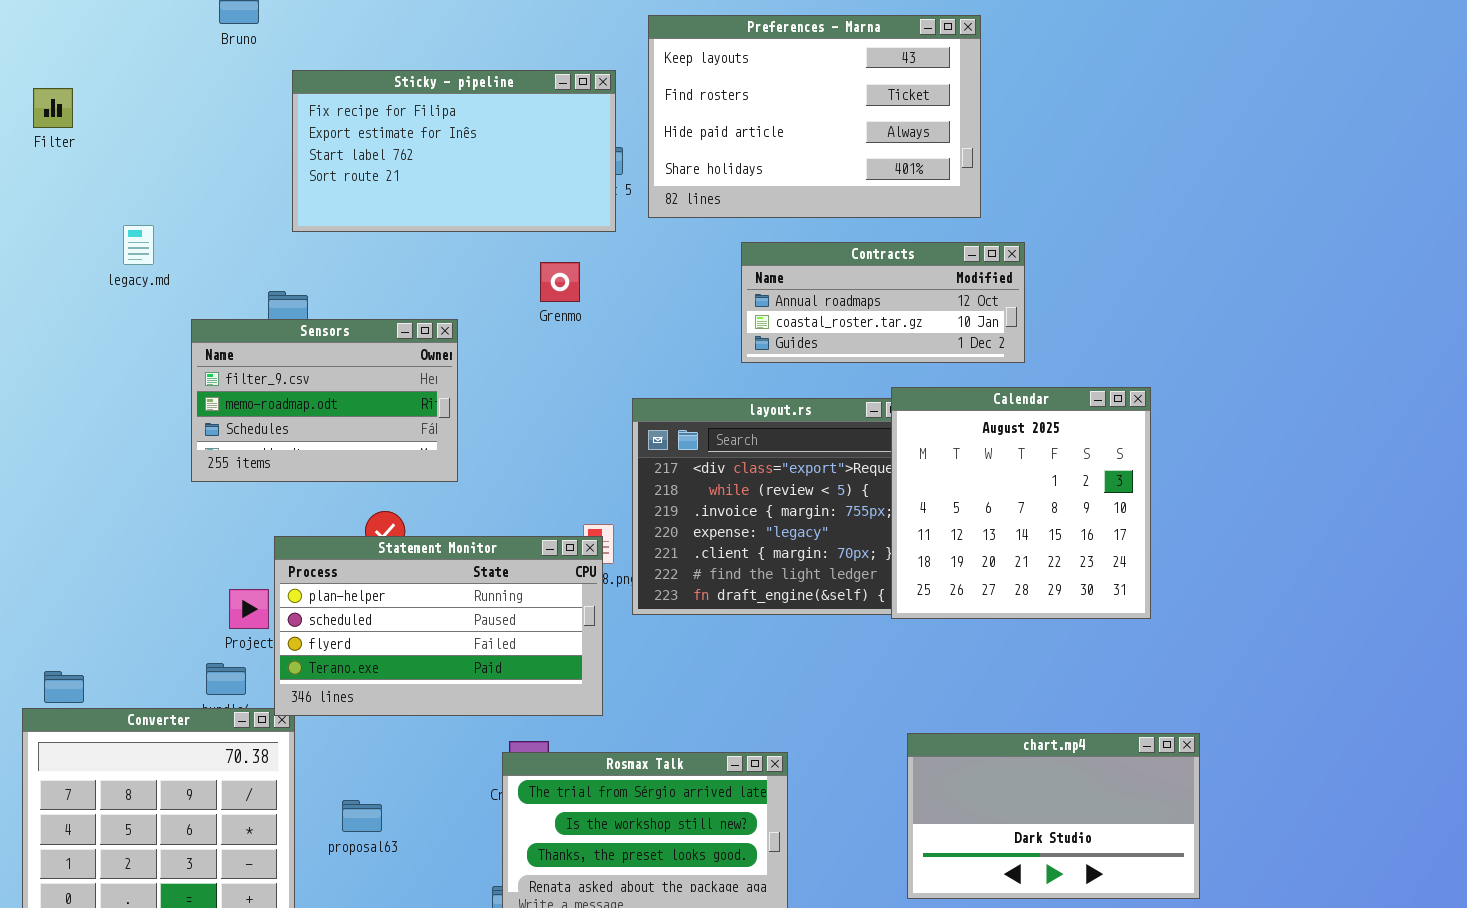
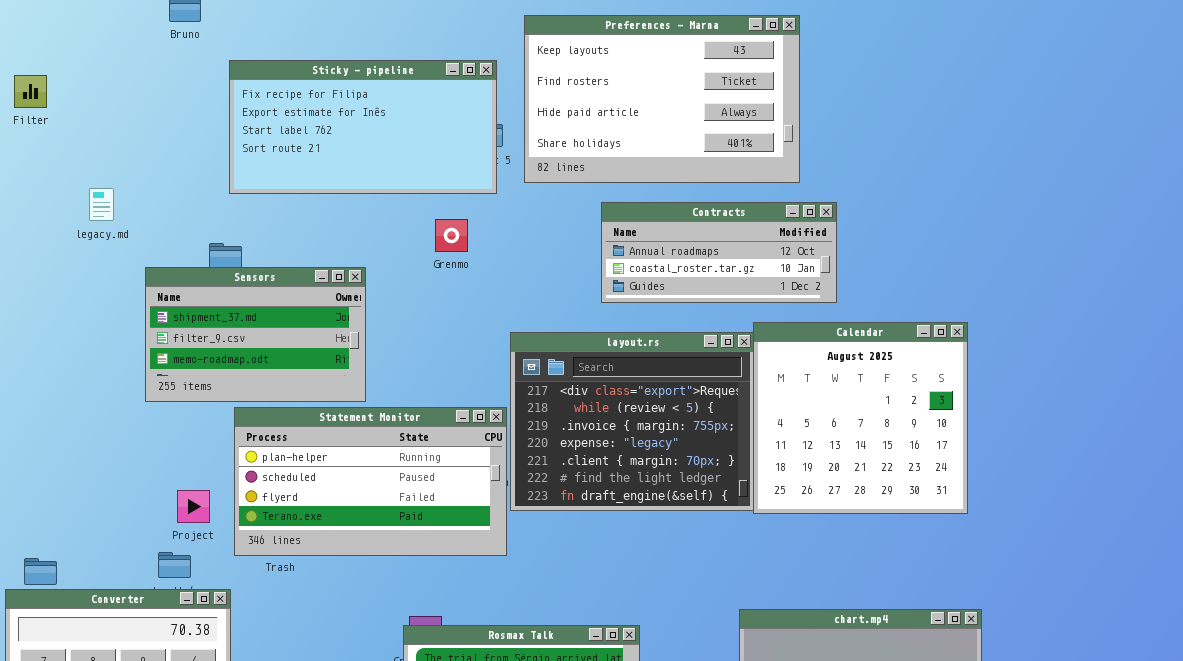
Sensors: [191,319,458,482] -> [145,267,366,402], scrolled up 1 row
Calendar: [891,387,1151,619] -> [753,322,968,514], moved
Statement Monitor: [274,536,603,716] -> [234,407,507,556], moved

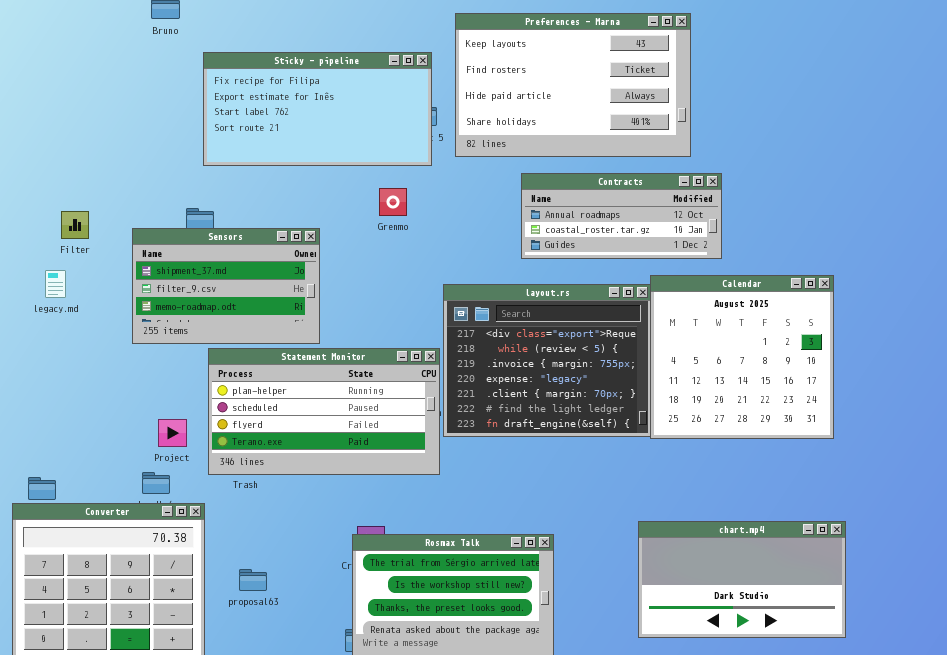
Filter: [14,75,47,108] -> [61,211,89,239], moved
legacy.md: [89,188,114,221] -> [45,270,66,298], moved

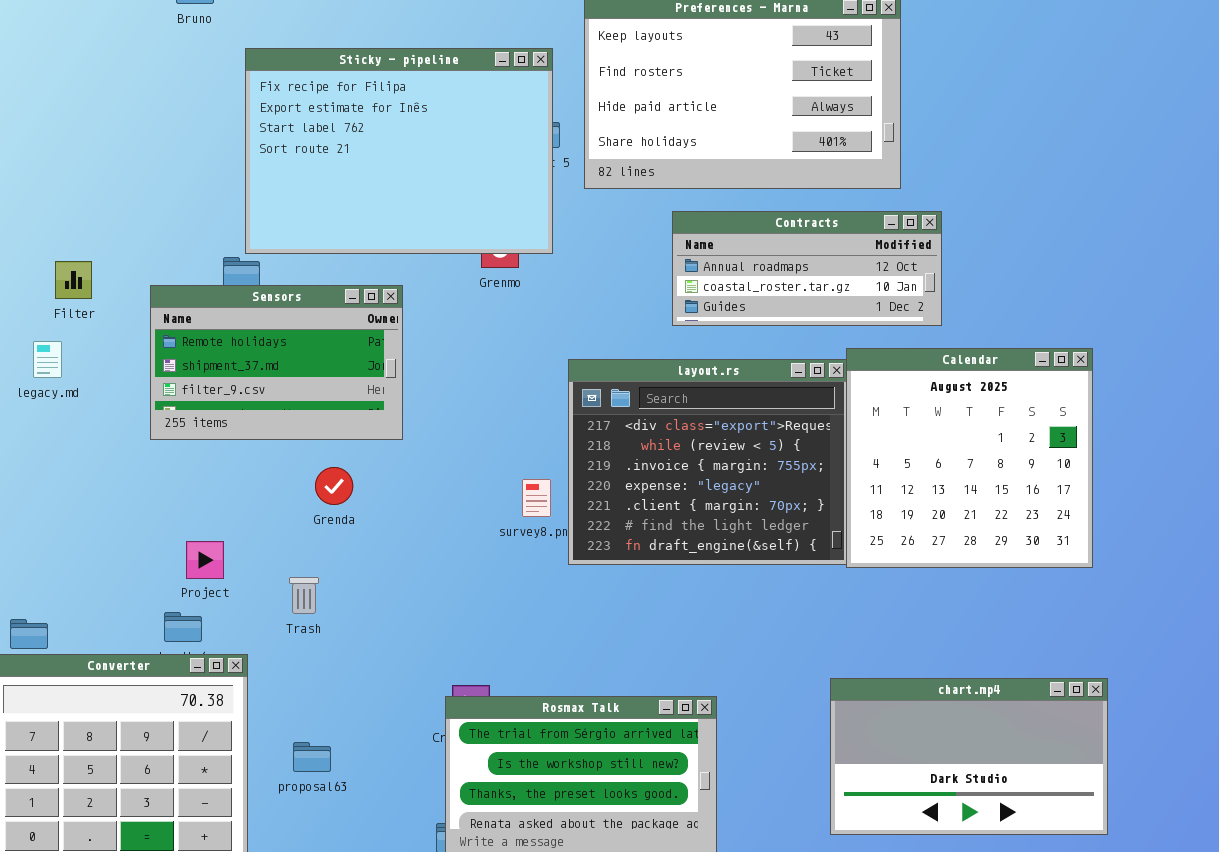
Sticky - pipeline: [203,52,432,166] -> [245,48,553,254], resized
Sensors: [132,228,320,344] -> [150,285,403,440], scrolled up 1 row
Statement Monitor: [208,348,440,475] -> none, closed

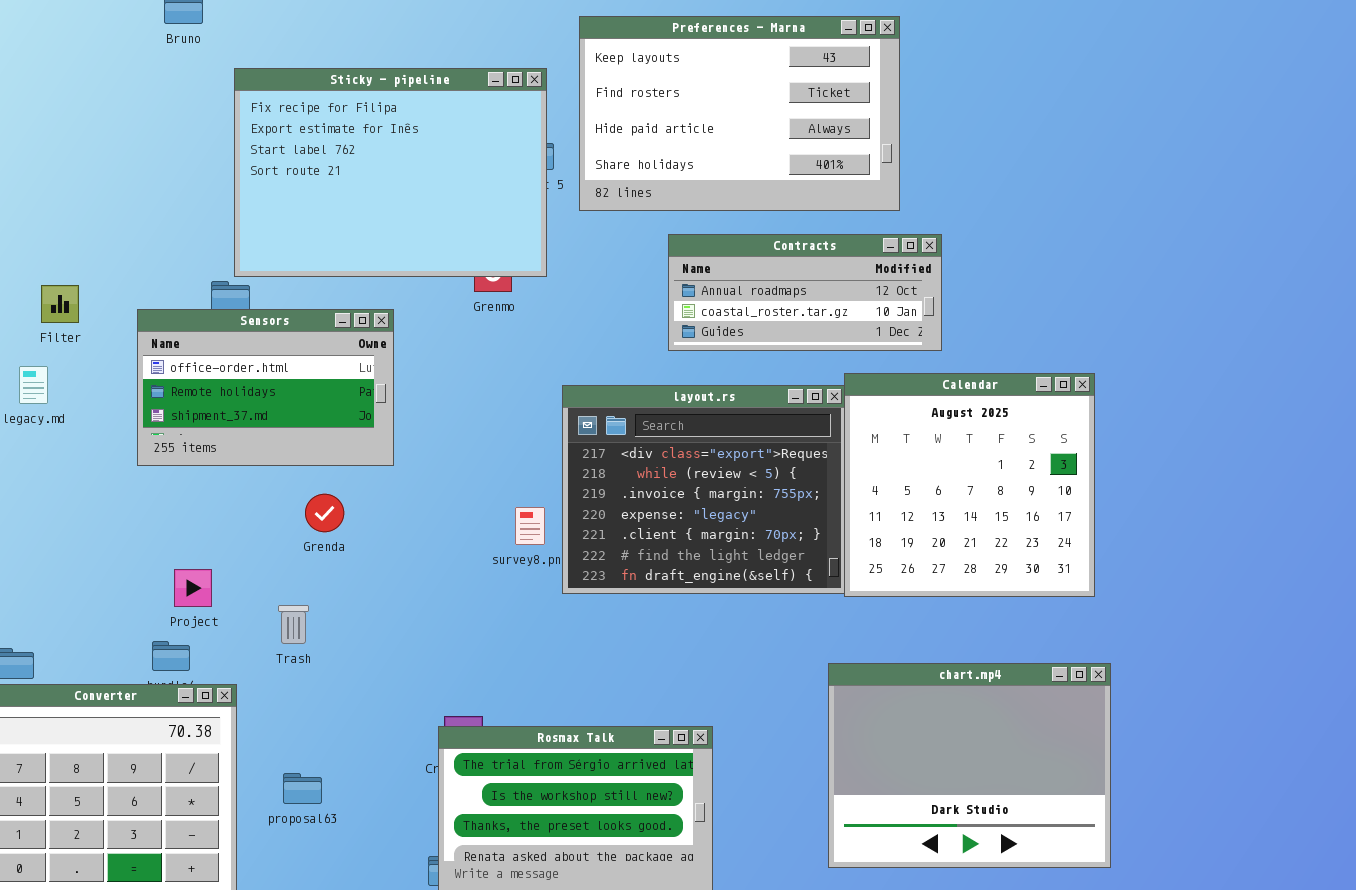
Sensors: [150,285,403,440] -> [137,309,394,466], scrolled up 1 row
chart.mp4: [830,678,1108,835] -> [828,663,1111,868], resized

